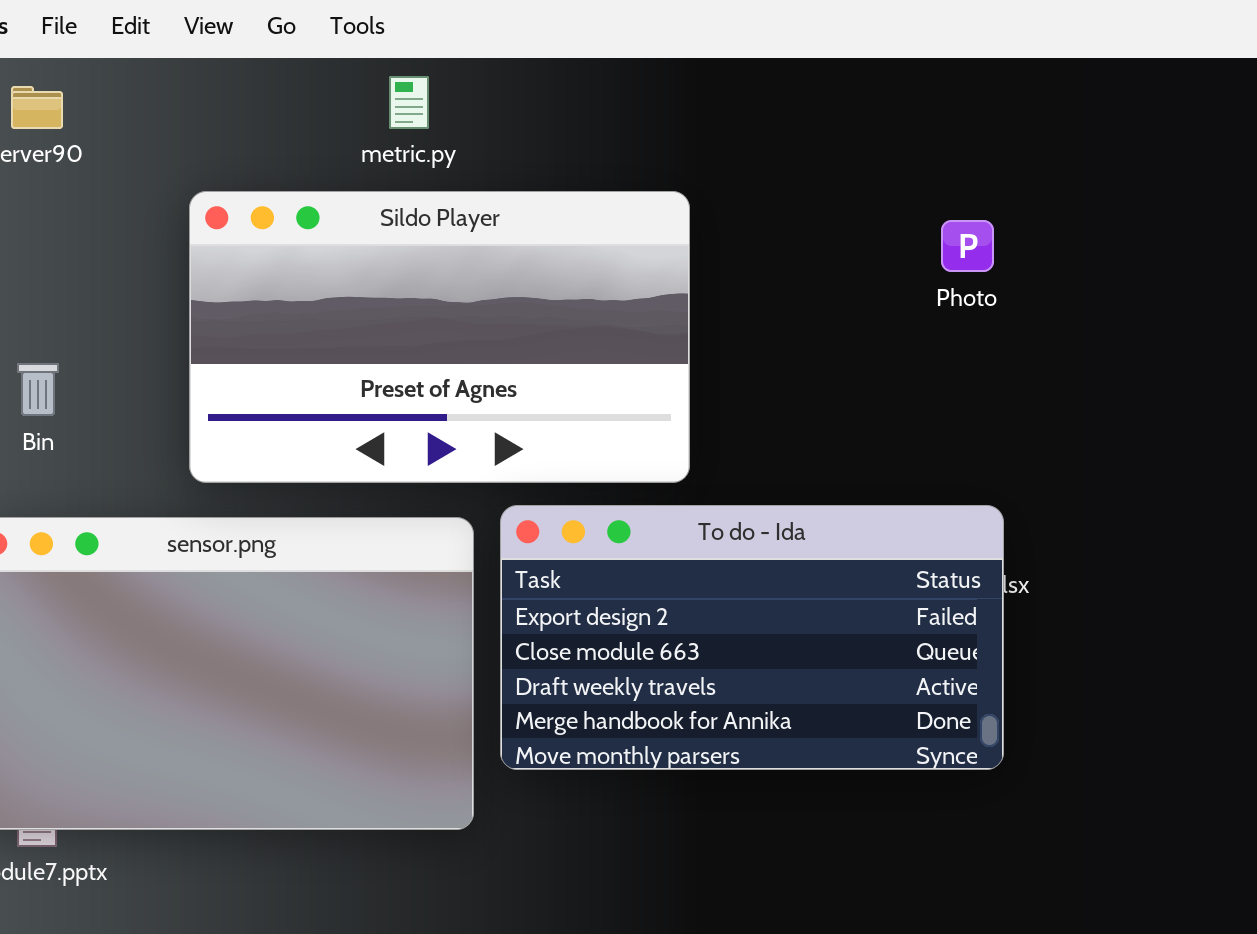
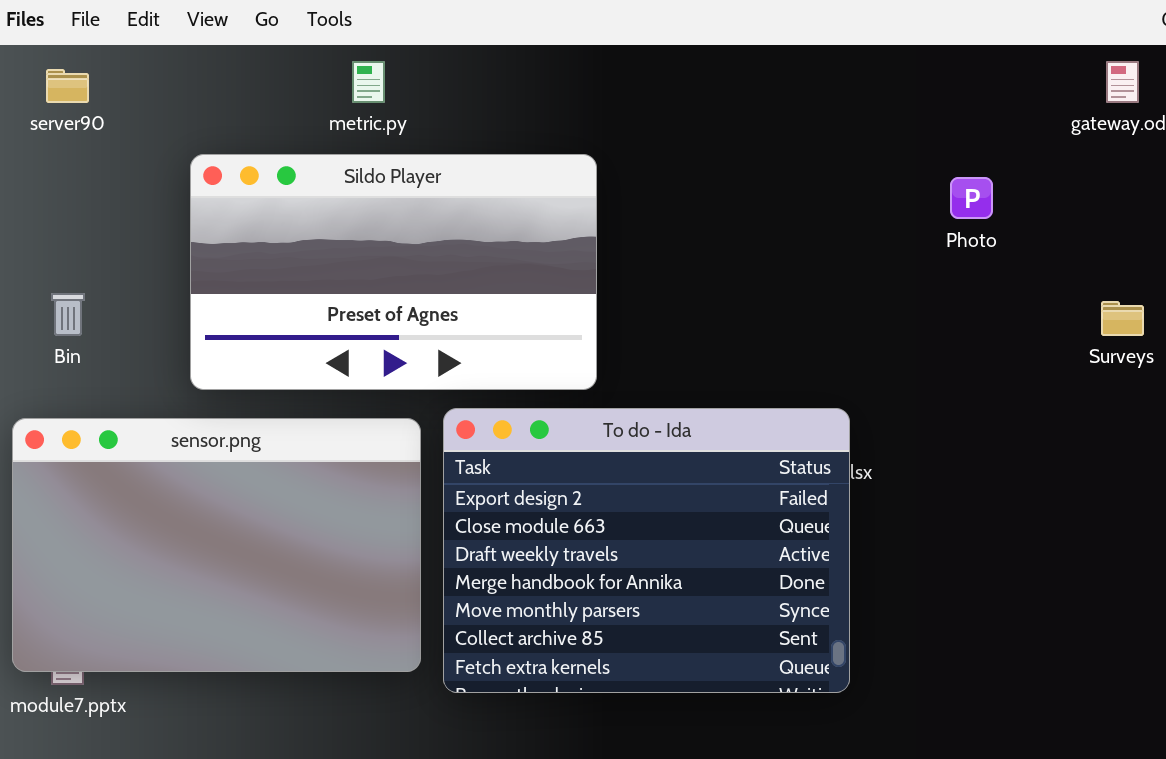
Photo: [941,220,994,272] -> [950,177,993,219], moved
To do - Ida: [500,505,1004,770] -> [443,408,850,693], resized

